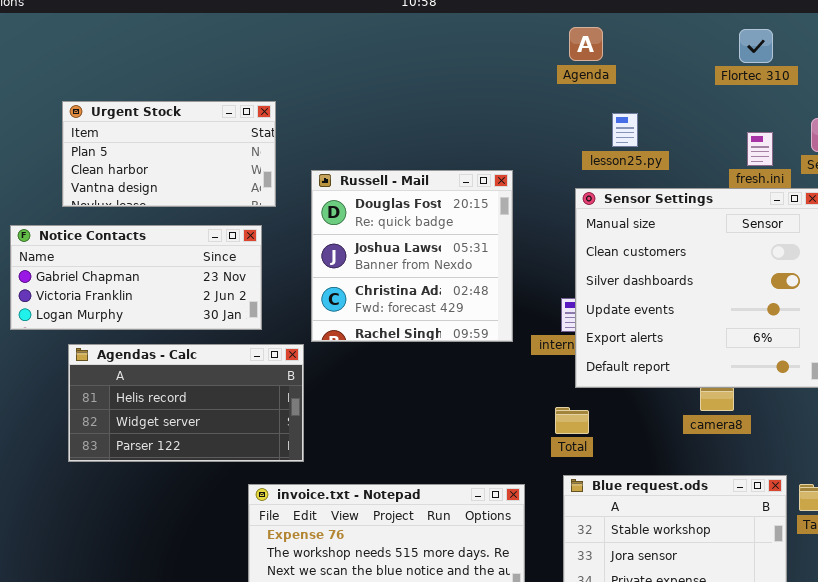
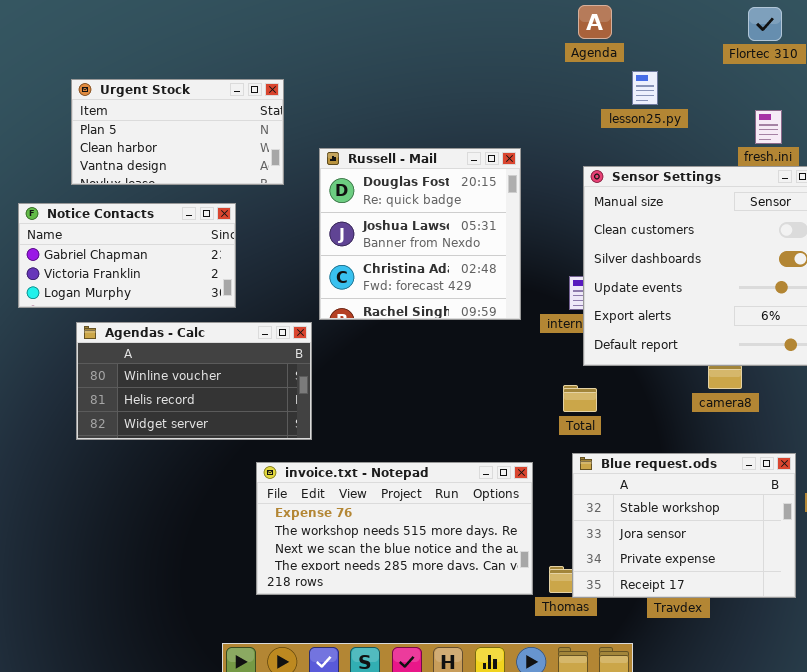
lesson25.py: [612,113,638,147] -> [632,71,658,105], moved
Notice Contacts: [10,225,262,330] -> [18,203,236,308], resized
Agendas - Calc: [68,344,304,462] -> [76,322,312,440], scrolled up 1 row

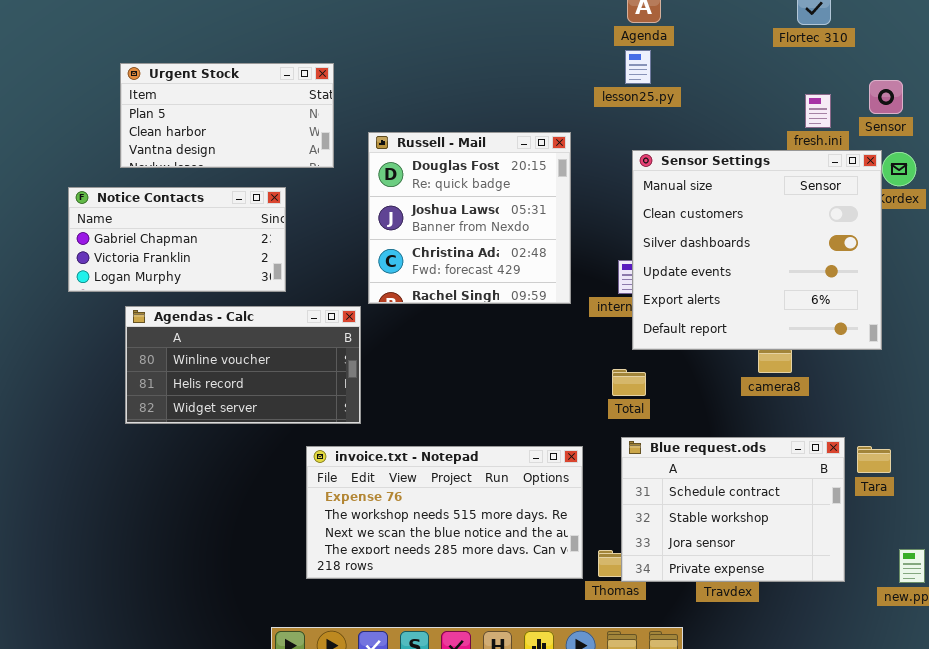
lesson25.py: [632,71,658,105] -> [625,50,651,84], moved
Blue request.ods: [572,453,796,598] -> [621,437,845,582], scrolled up 1 row

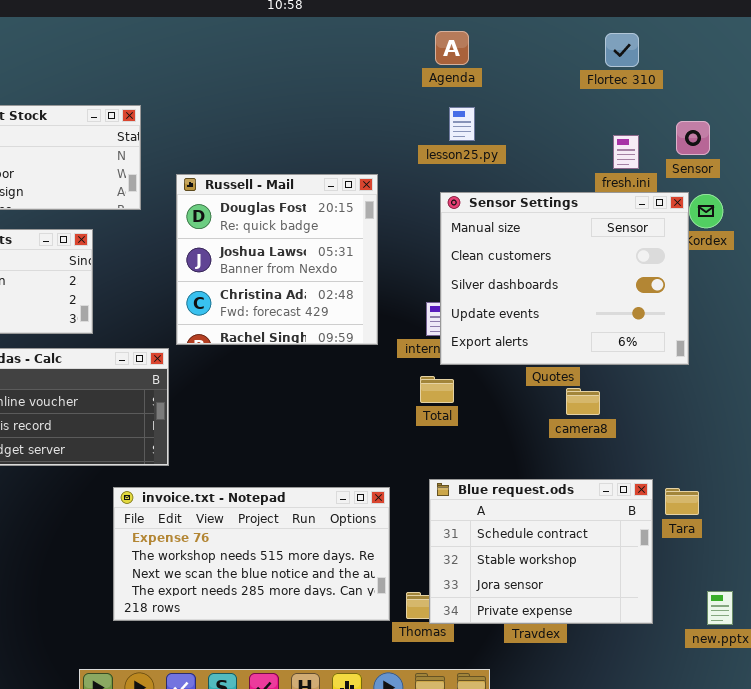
lesson25.py: [625,50,651,84] -> [449,107,475,141], moved
Sensor Settings: [632,150,882,350] -> [440,192,689,365], resized
Total: [612,369,646,396] -> [420,376,454,403], moved

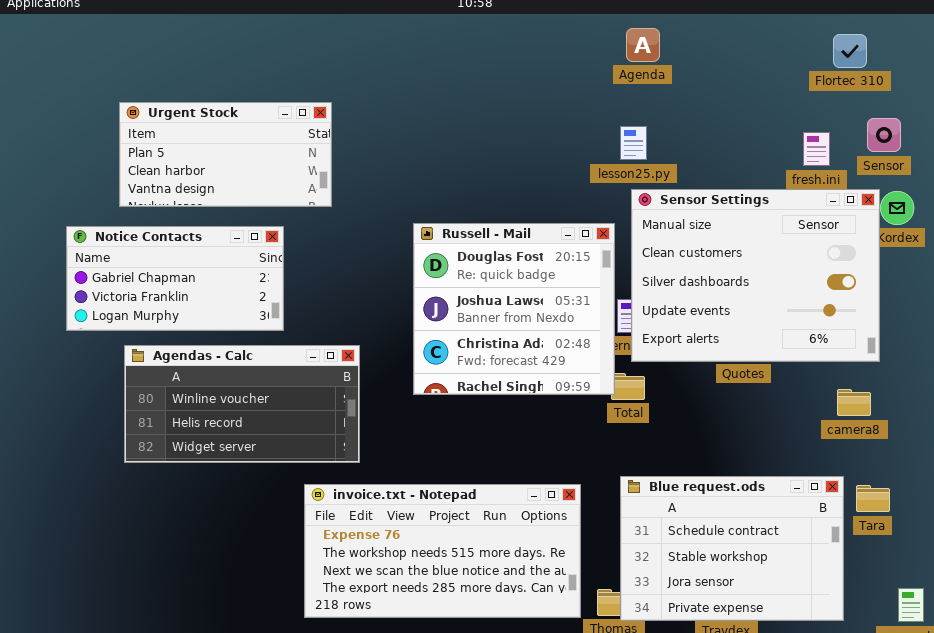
Flortec 310: [605,33,639,67] -> [833,34,867,68], moved
lesson25.py: [449,107,475,141] -> [620,126,647,160], moved
Russell - Mail: [176,174,378,345] -> [413,223,615,395], moved
camera8: [566,388,600,415] -> [837,389,871,416], moved

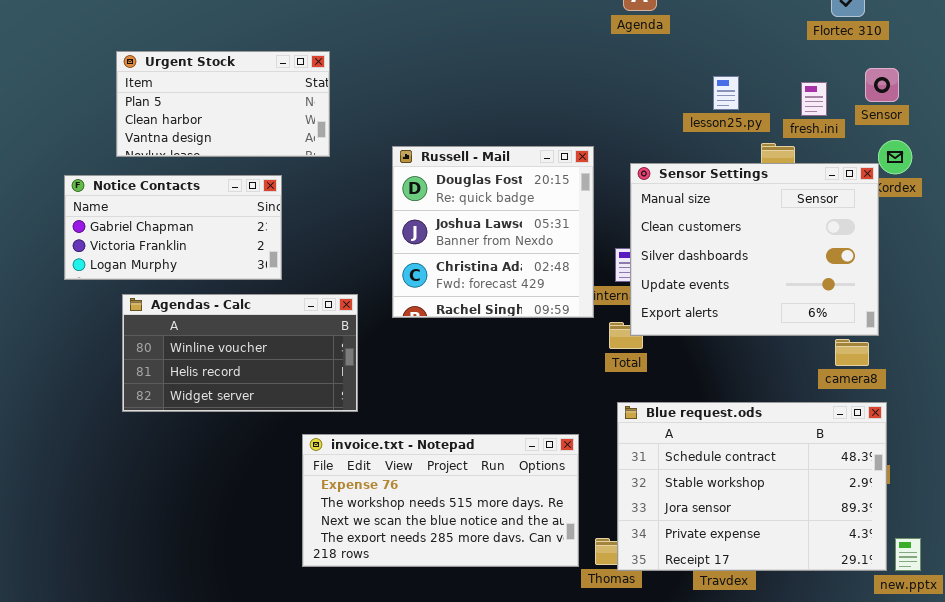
lesson25.py: [620,126,647,160] -> [713,76,739,110], moved
Sensor Settings: [631,189,880,362] -> [630,163,879,336], moved
Russell - Mail: [413,223,615,395] -> [392,146,594,318], moved
Blue request.ods: [620,476,844,621] -> [617,402,887,571], resized

